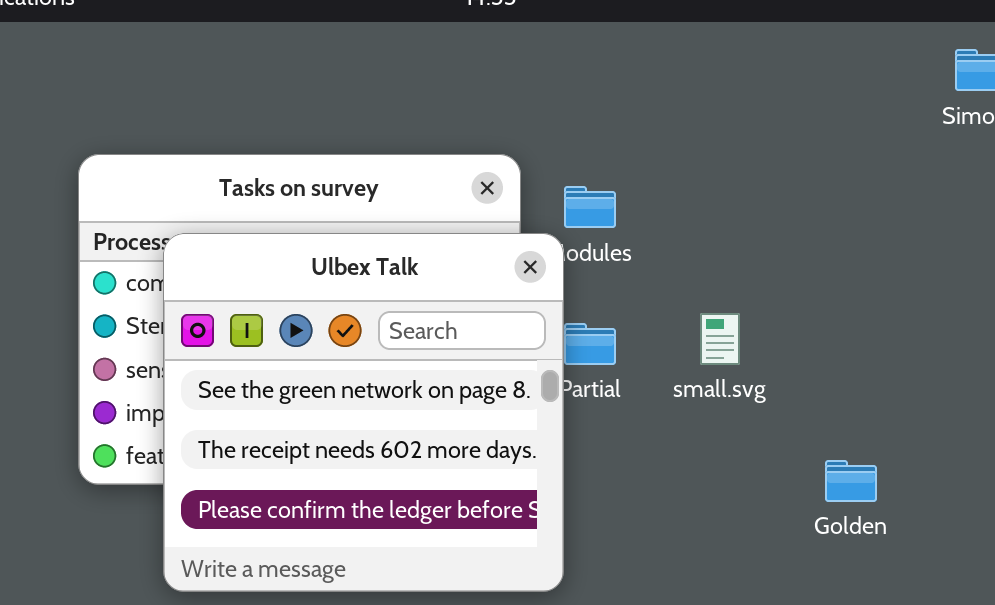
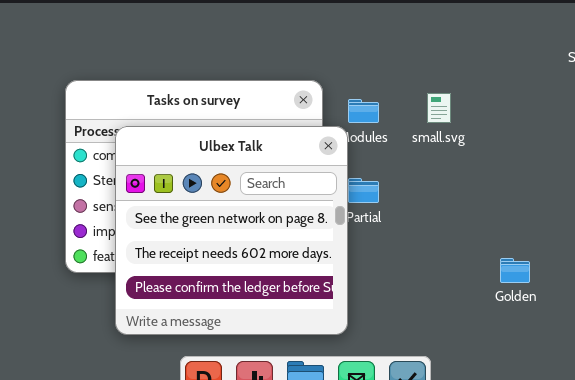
small.svg: [700,313,740,365] -> [427,93,451,123], moved

